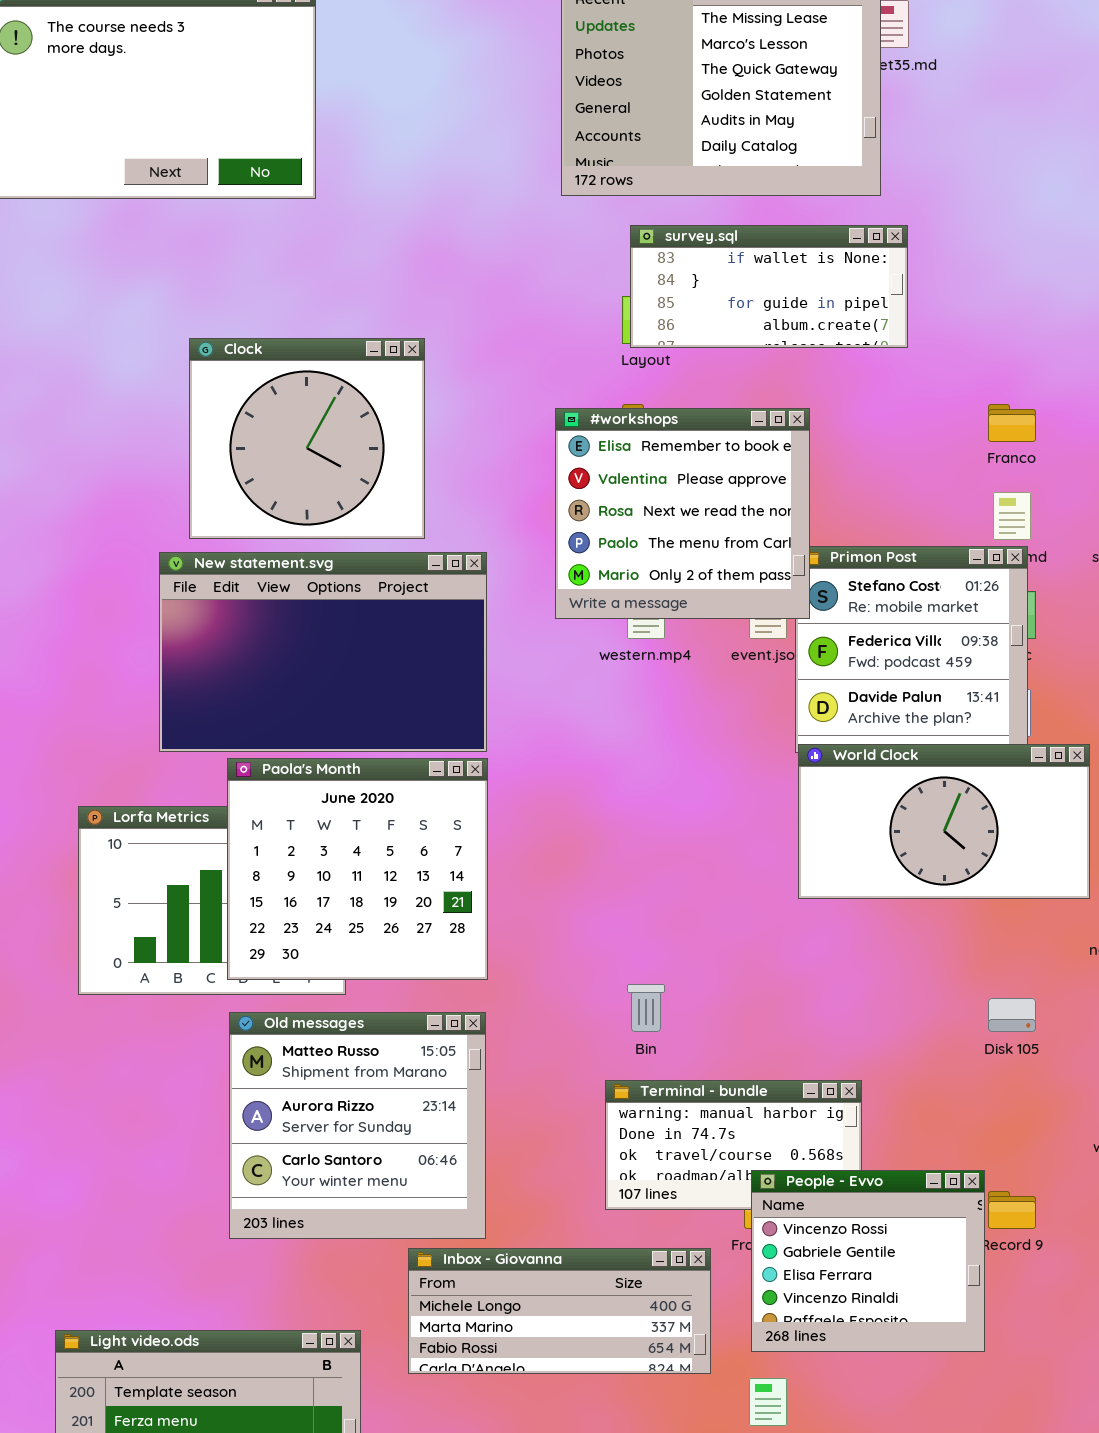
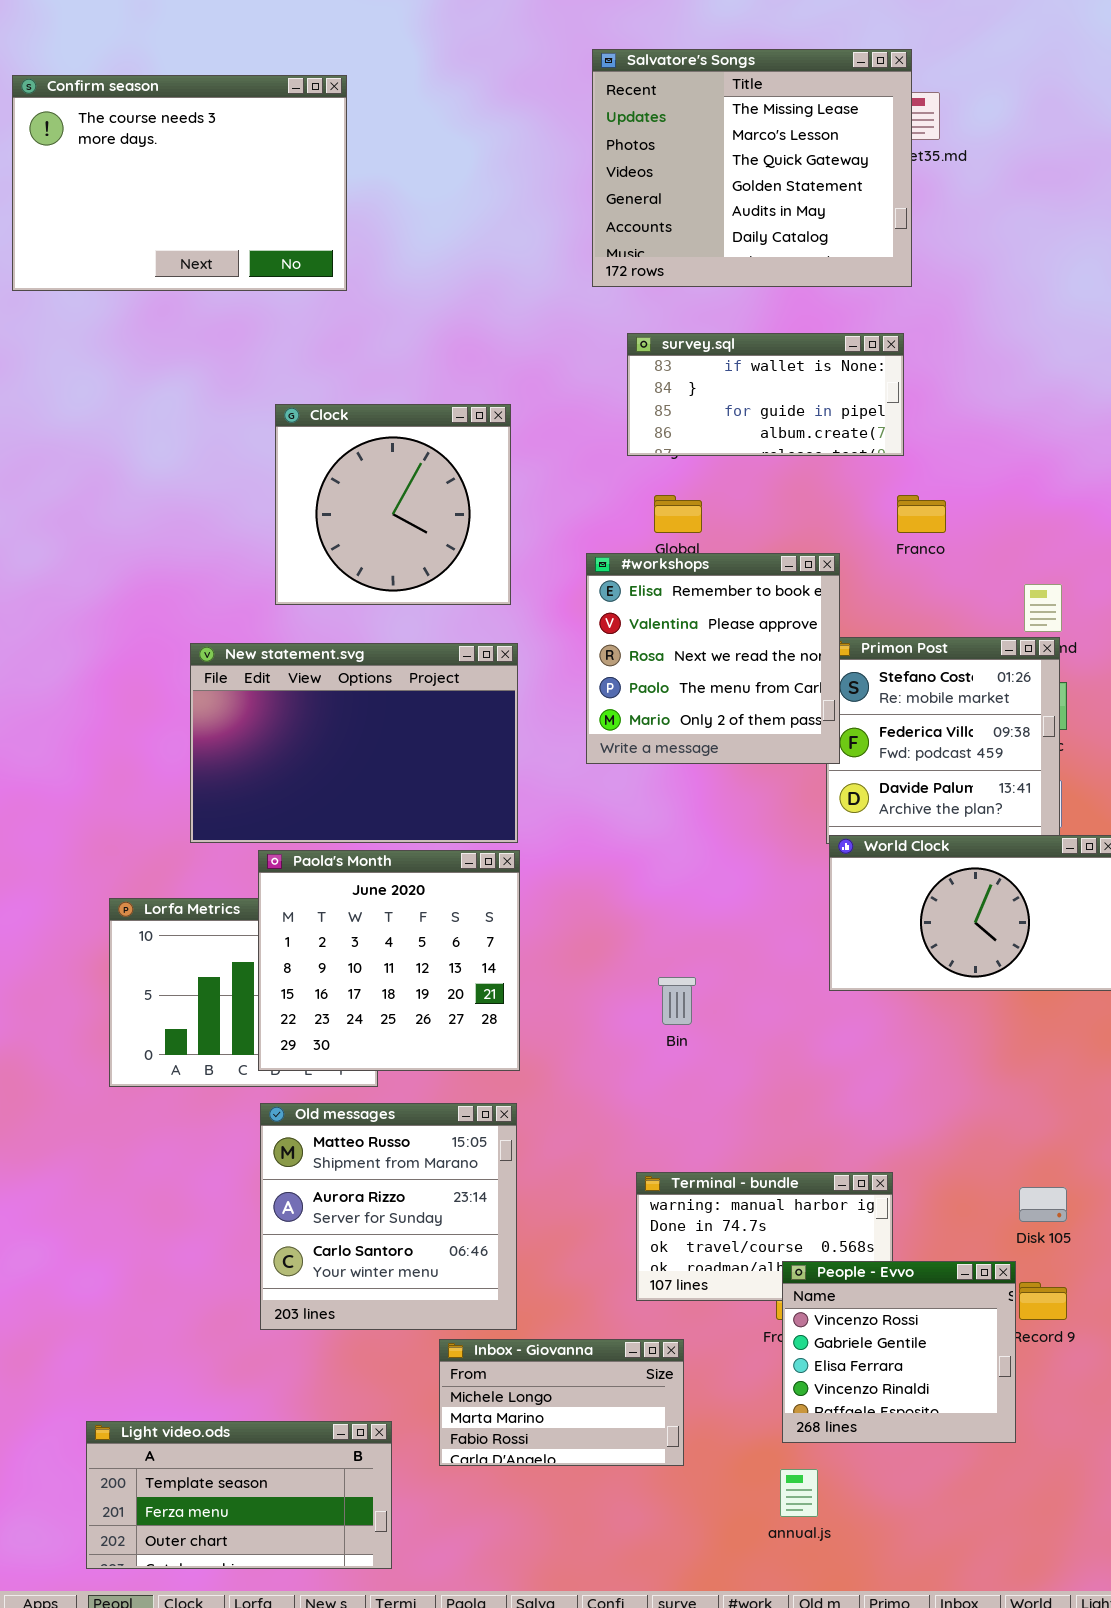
survey.sql: [630,225,908,348] -> [627,333,904,456], moved
Clock: [189,338,425,539] -> [275,404,511,605], moved
Franco: [988,404,1036,442] -> [897,495,946,533], moved
#workshops: [555,408,810,619] -> [586,553,840,764], moved
Bin: [627,984,665,1032] -> [658,977,696,1025], moved
Disk 105: [988,998,1036,1032] -> [1019,1187,1067,1222], moved
Inbox - Giovanna: [408,1248,711,1374] -> [439,1339,684,1466], resized

